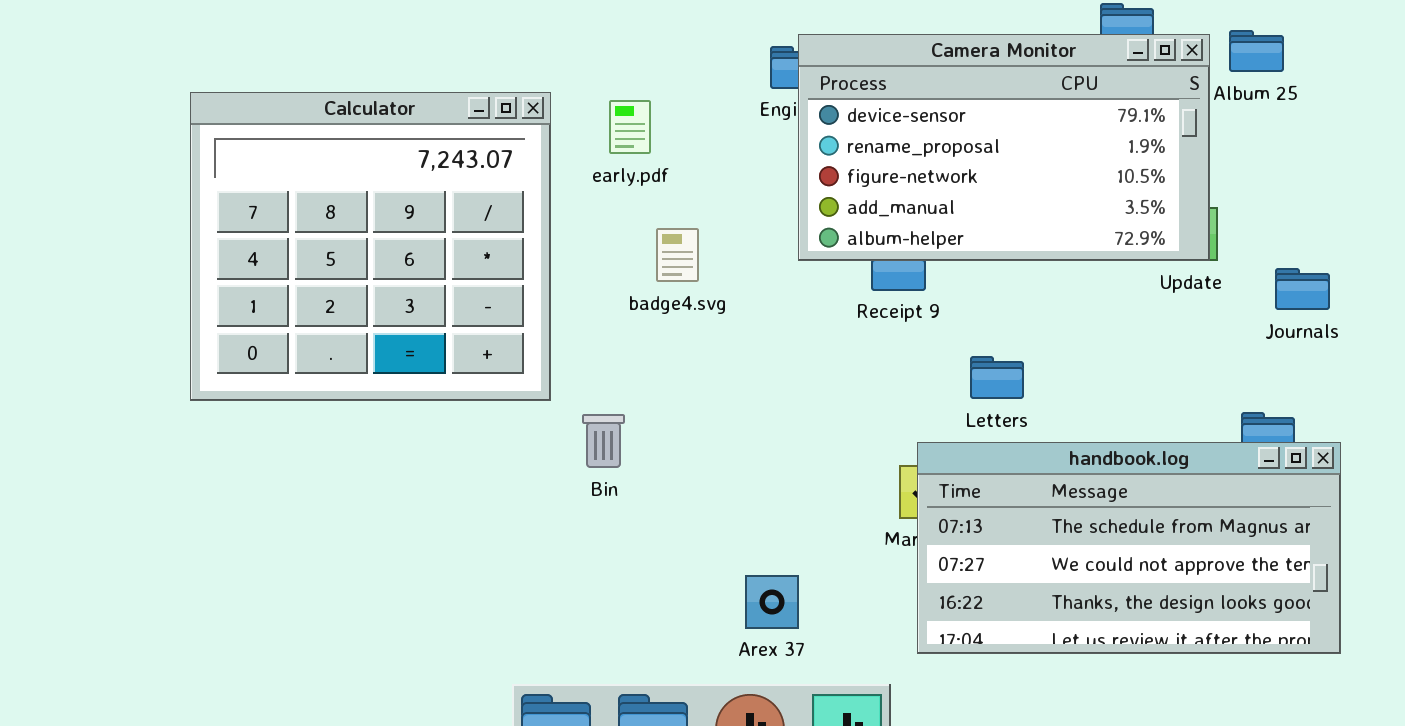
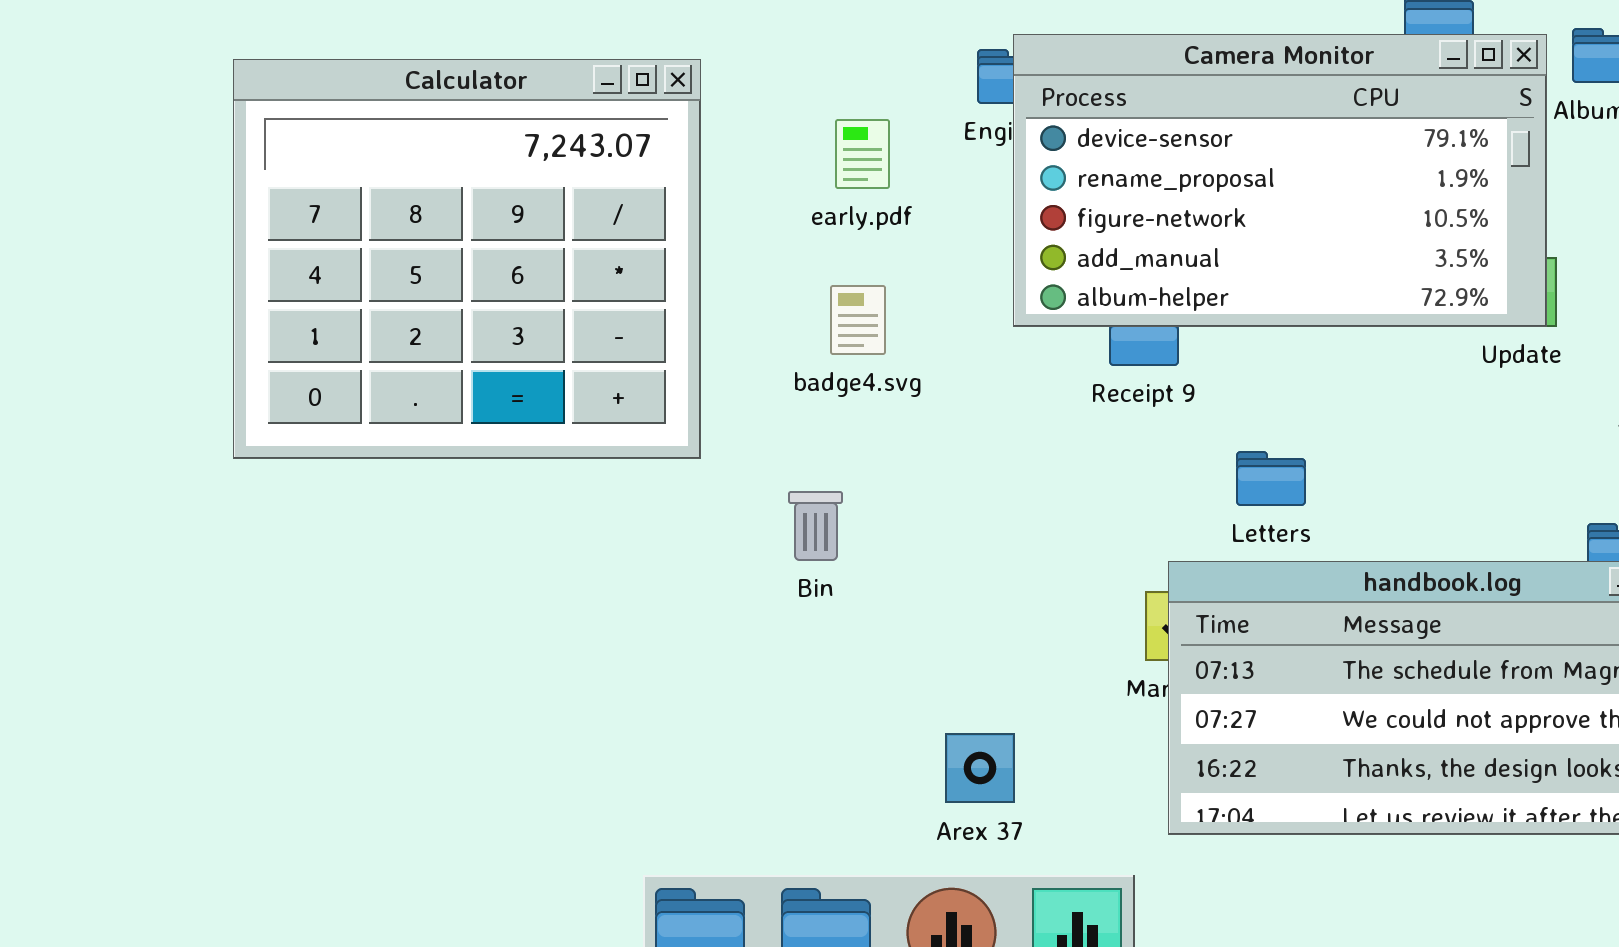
Calculator: [190,92,551,401] -> [233,59,701,459], moved
early.pdf: [609,100,651,154] -> [835,119,890,189], moved
Bin: [582,414,625,468] -> [788,491,843,561], moved

